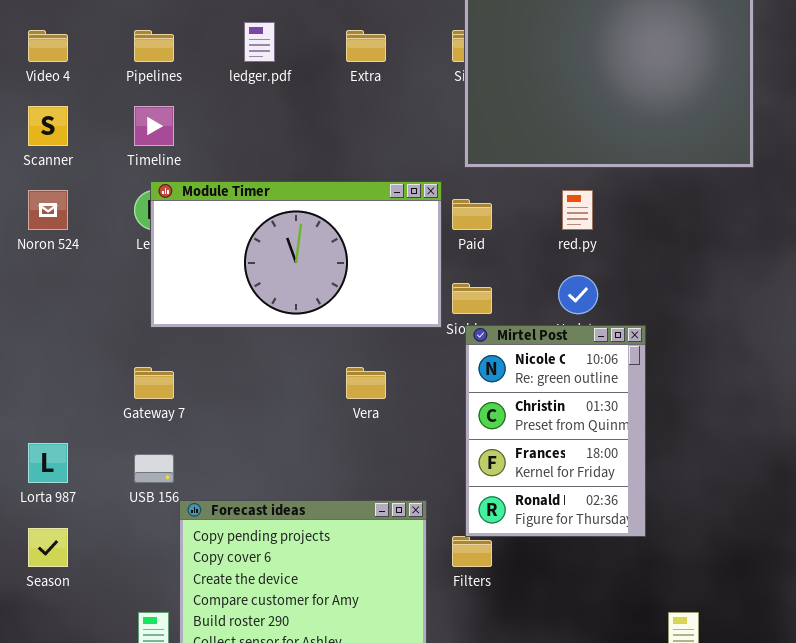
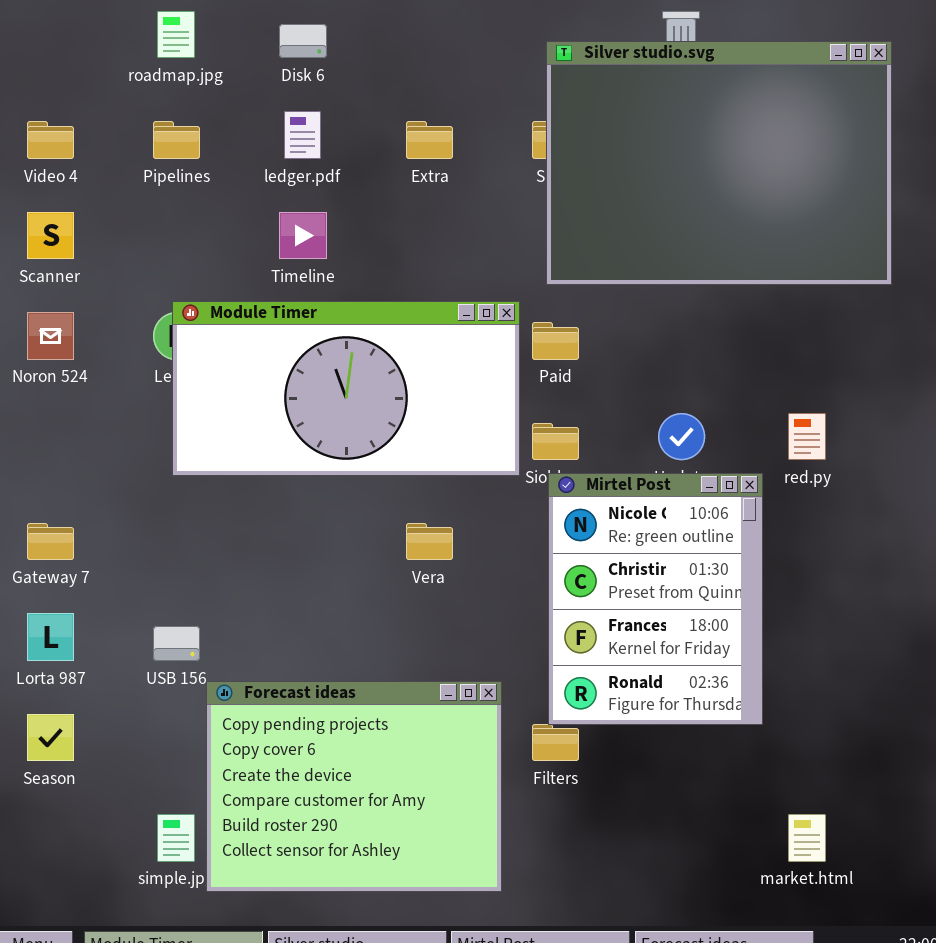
Timeline: [134,106,174,146] -> [279,212,327,259], moved
red.py: [562,190,593,230] -> [788,413,826,460], moved
Gateway 7: [134,367,174,399] -> [27,523,74,560], moved

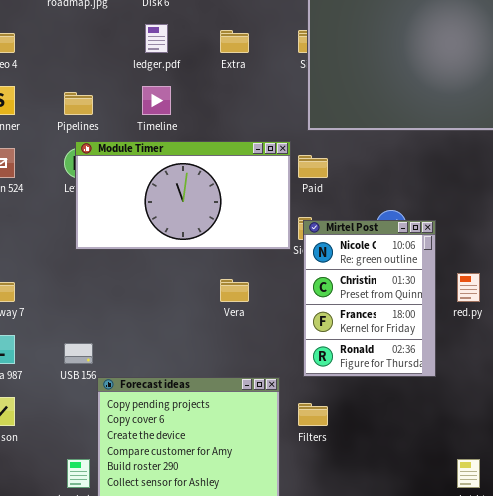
Pipelines: [153,121,200,159] -> [64,92,93,115], moved
red.py: [788,413,826,460] -> [457,273,480,302], moved
Mirtel Post: [548,473,763,725] -> [303,220,436,377], moved

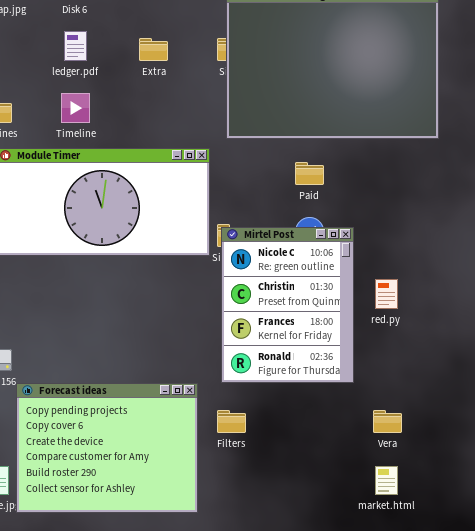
Paid: [298,155,328,178] -> [295,162,324,185], moved
Vera: [220,279,249,302] -> [373,410,402,433], moved

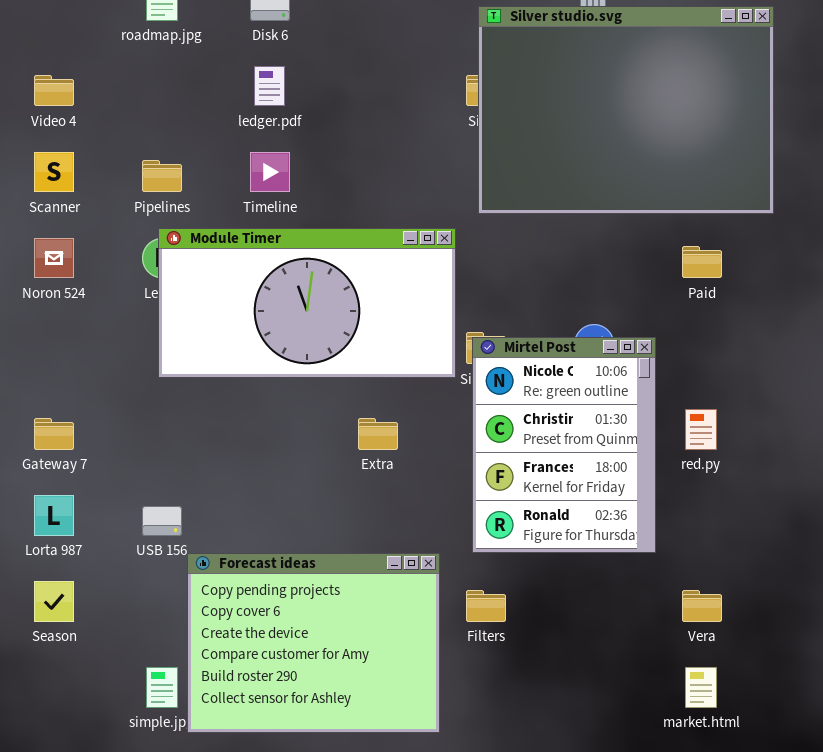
Extra: [139,38,168,61] -> [358,418,398,450], moved
Paid: [295,162,324,185] -> [682,246,722,278], moved

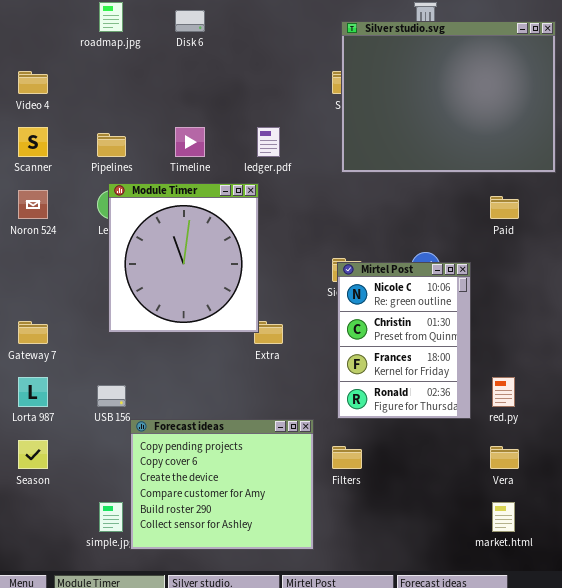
ledger.pdf: [254,66,285,106] -> [257,127,280,157], moved
Module Timer: [158,228,456,378] -> [108,183,259,333], resized
red.py: [685,409,717,450] -> [492,377,515,407], moved

